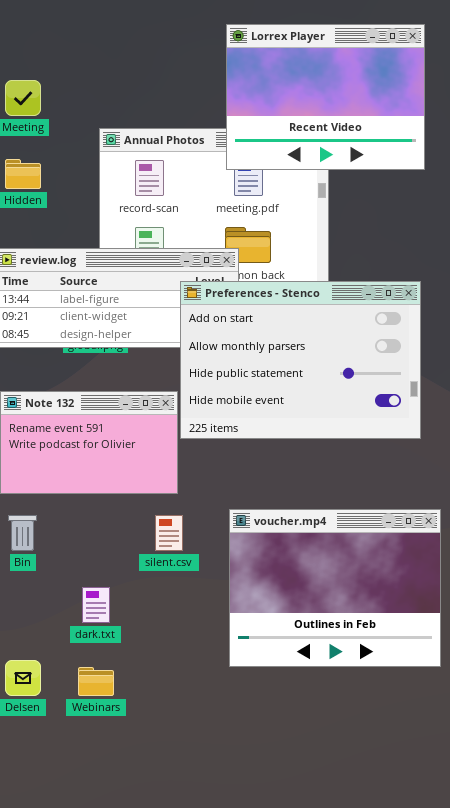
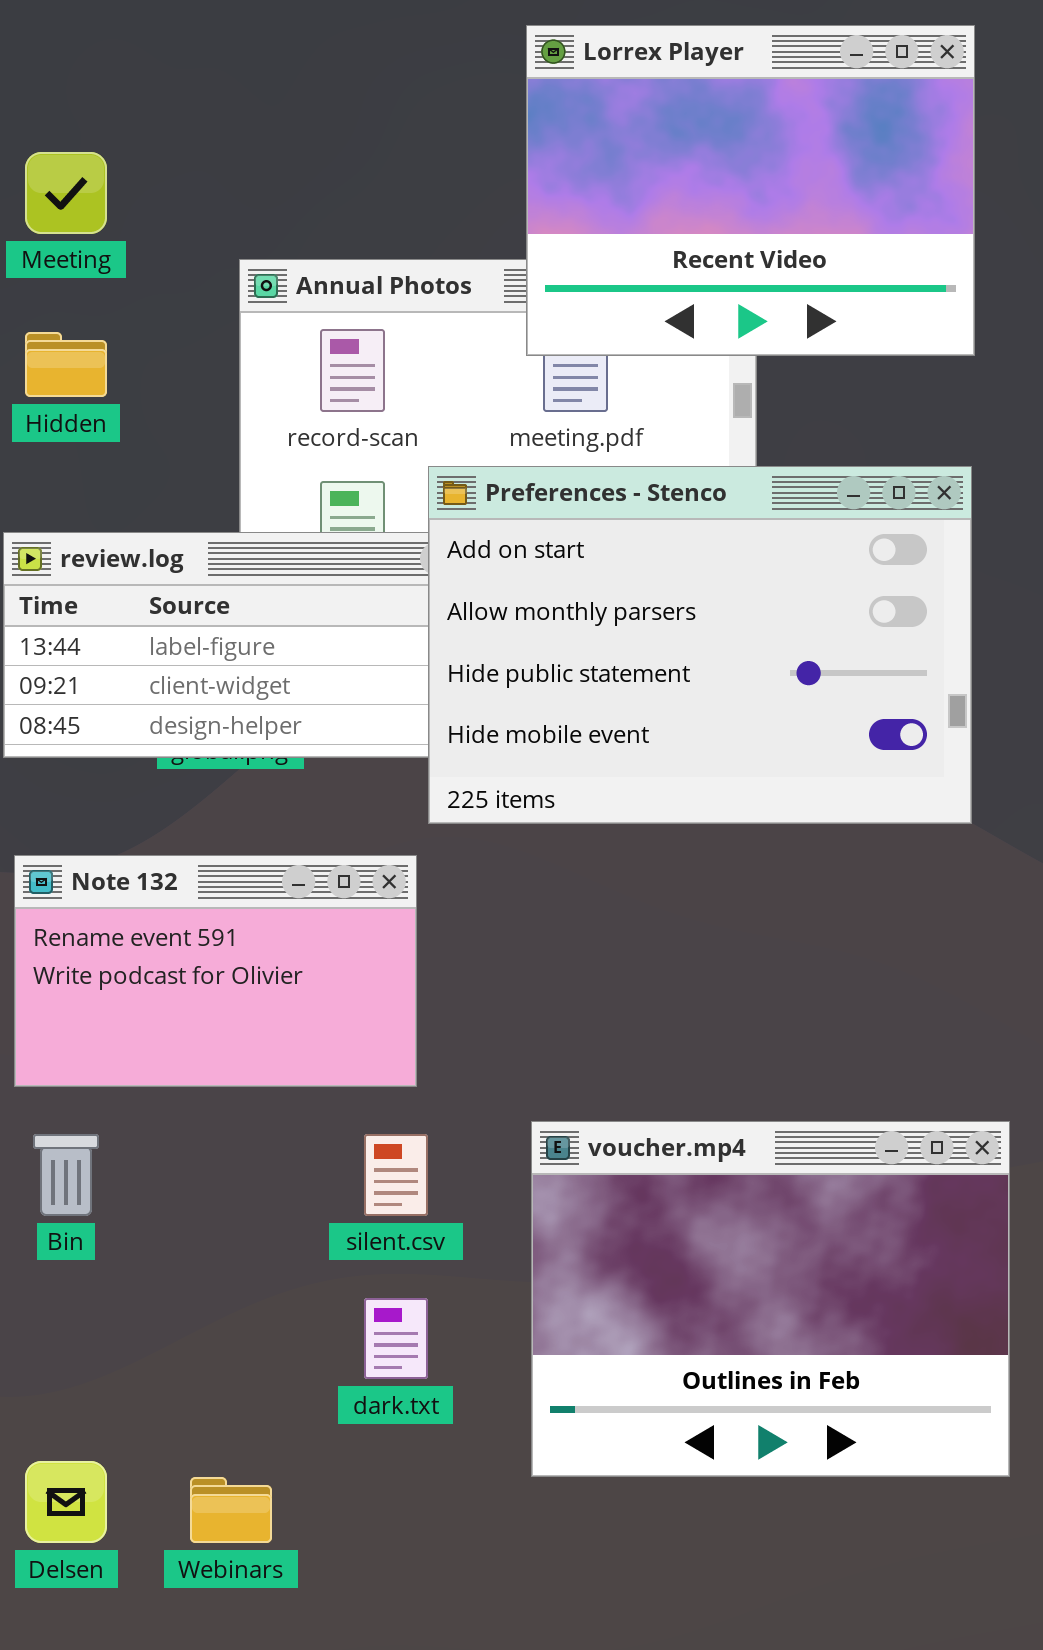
Preferences - Stenco: [180,281,421,439] -> [428,466,972,824], moved
dark.txt: [82,587,110,623] -> [364,1298,428,1379], moved

